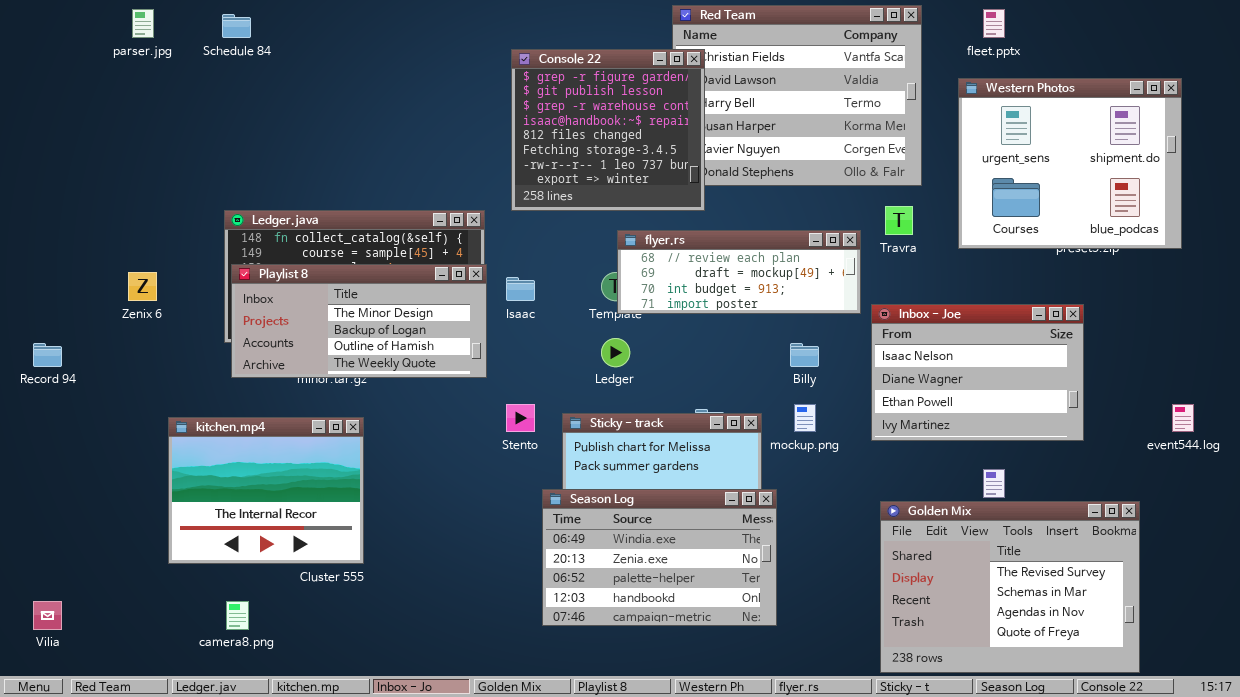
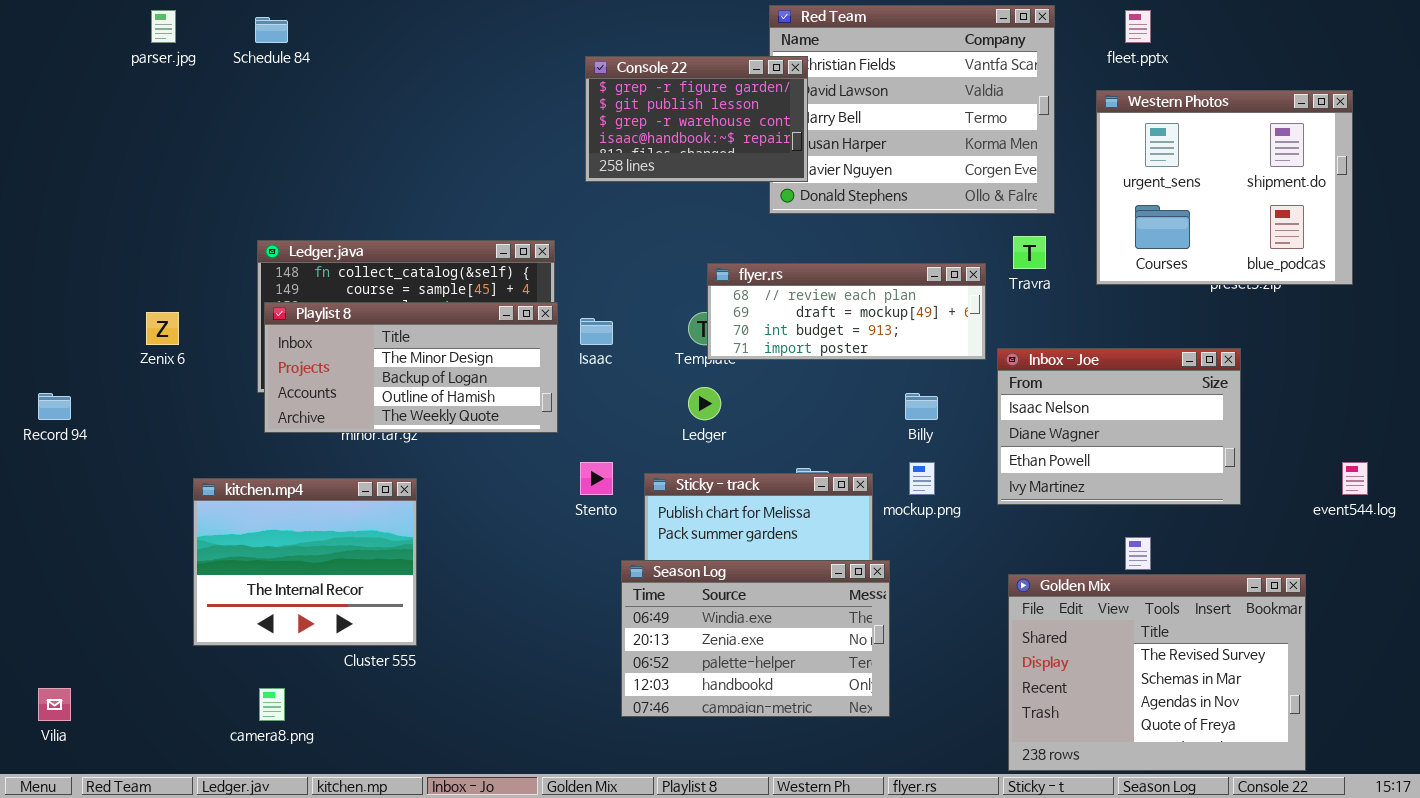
Console 22: [511,49,705,211] -> [585,56,808,182], resized

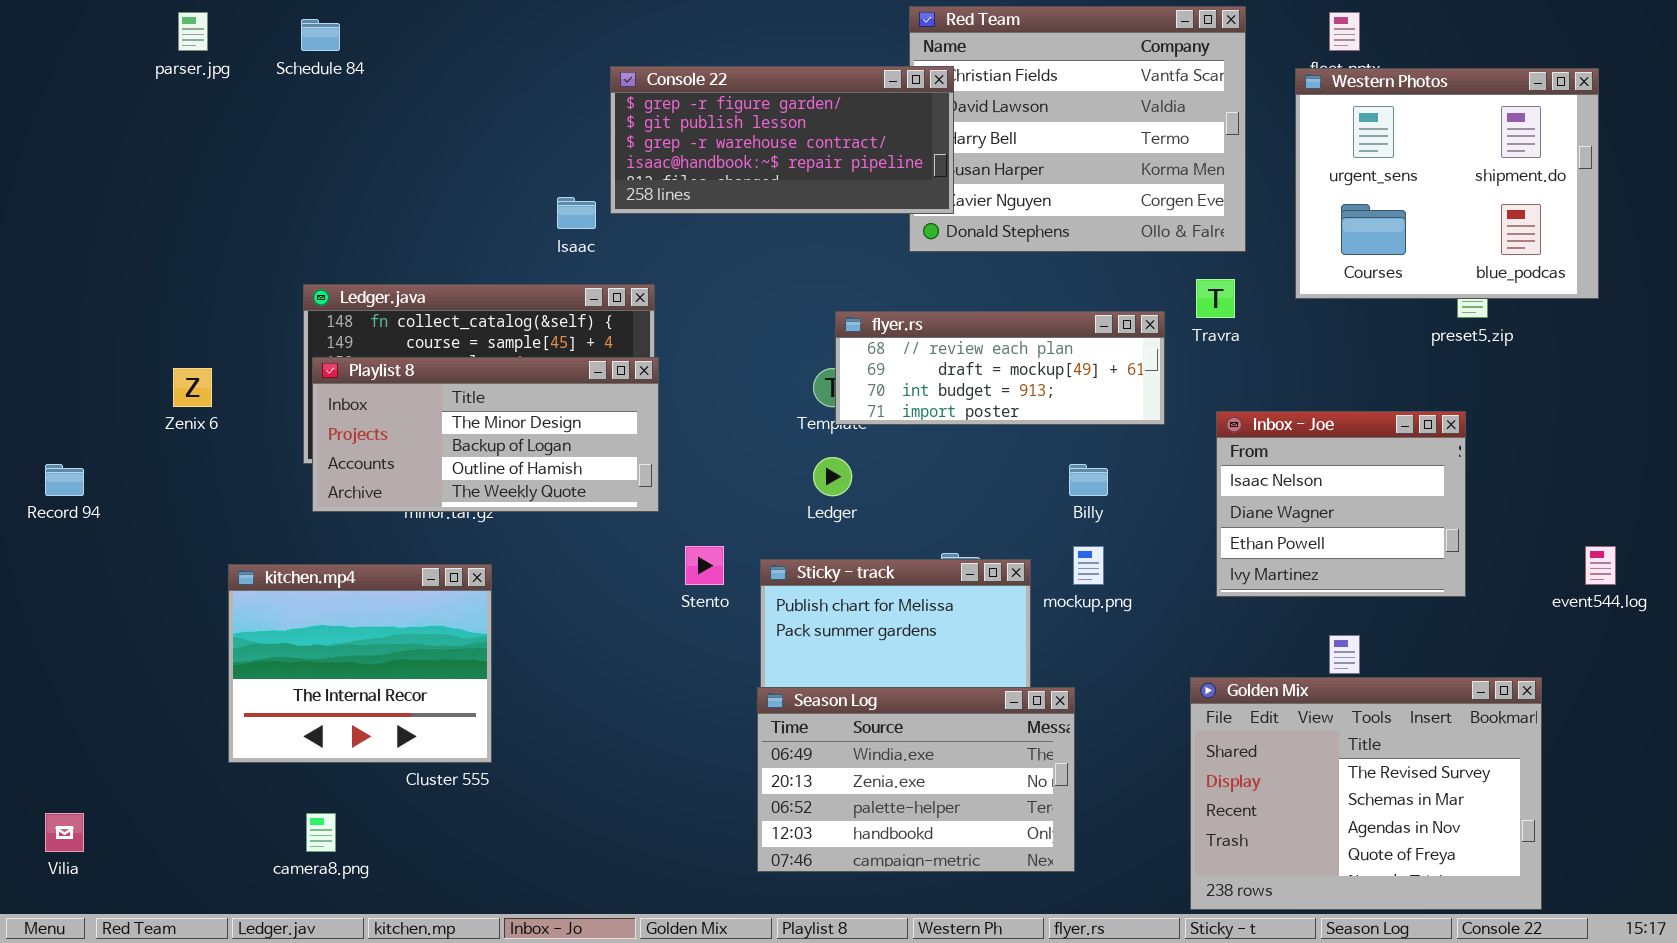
Console 22: [585,56,808,182] -> [610,66,954,214], resized
Western Photos: [1096,90,1353,285] -> [1295,68,1599,299], moved
Isaac: [580,318,613,345] -> [557,197,596,229], moved
Inbox - Joe: [997,348,1241,505] -> [1216,411,1466,597], resized
Season Log: [621,560,890,717] -> [757,687,1075,872], moved

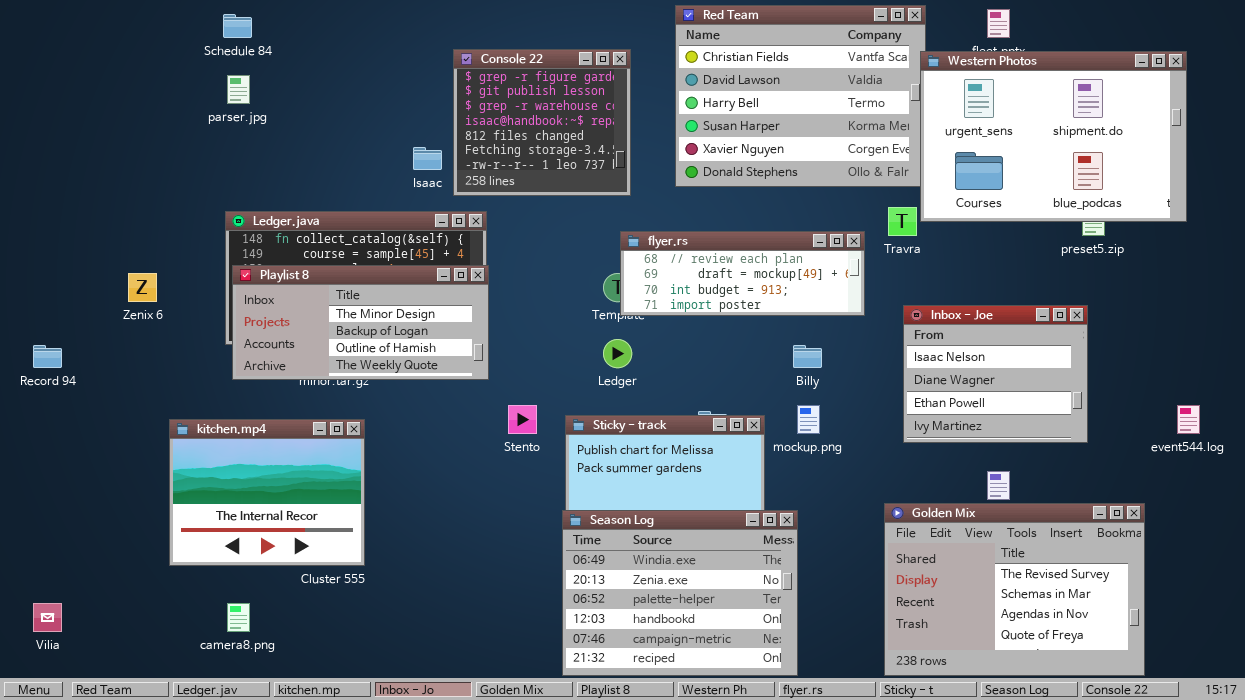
parser.jpg: [178,12,208,51] -> [227,75,250,104], moved
Console 22: [610,66,954,214] -> [453,49,631,196], resized
Western Photos: [1295,68,1599,299] -> [920,51,1187,222], resized
Season Log: [757,687,1075,872] -> [562,510,798,676], resized

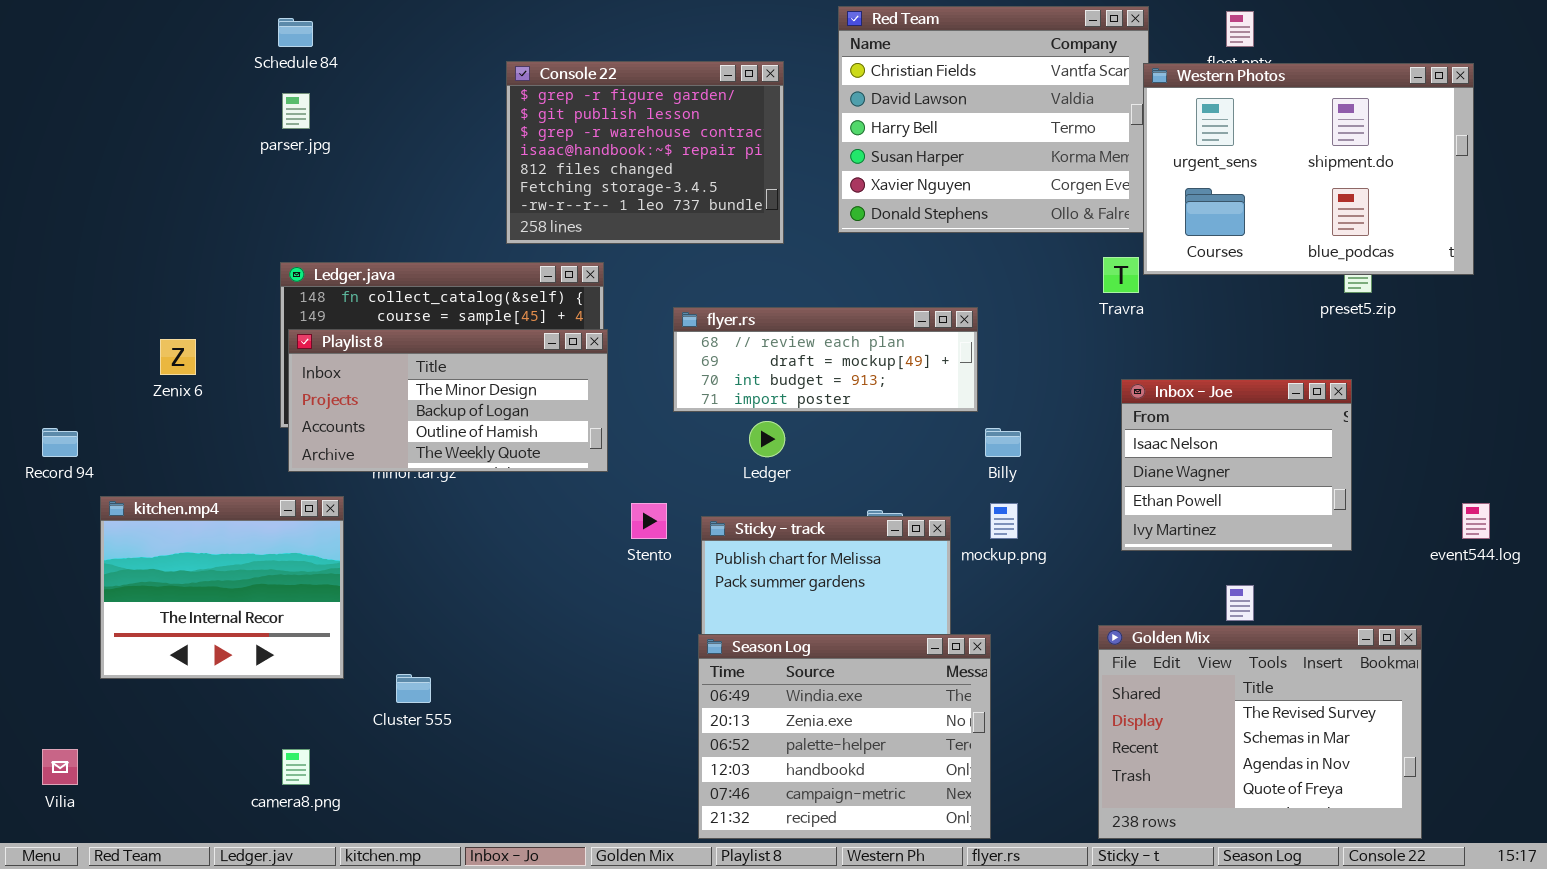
Console 22: [453,49,631,196] -> [506,61,784,244], resized
flyer.rs: [620,231,865,316] -> [673,307,978,412], moved
kitchen.mp4: [169,419,365,566] -> [100,496,344,679], moved

